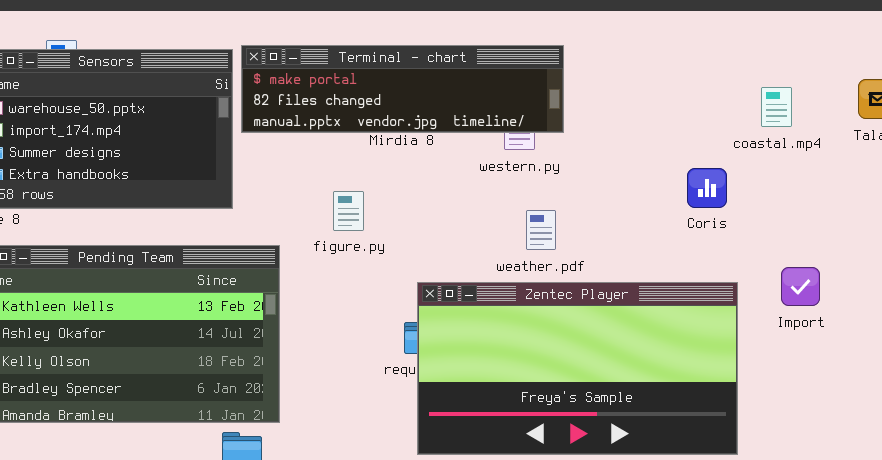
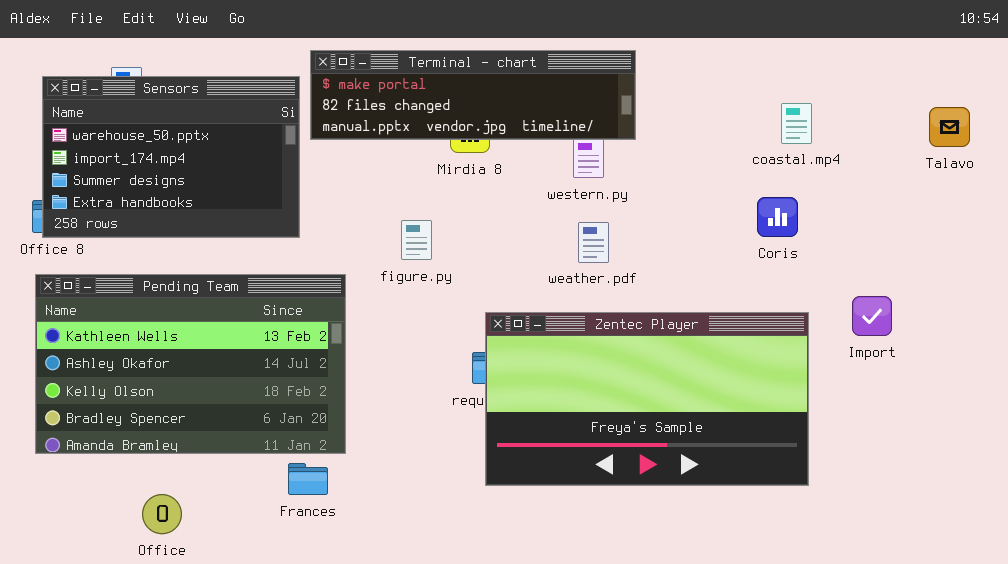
Terminal - chart: [241,45,564,133] -> [310,50,636,140], moved
coastal.mp4: [761,87,792,127] -> [781,103,812,144], moved
weather.pdf: [526,210,556,250] -> [578,222,609,263], moved

